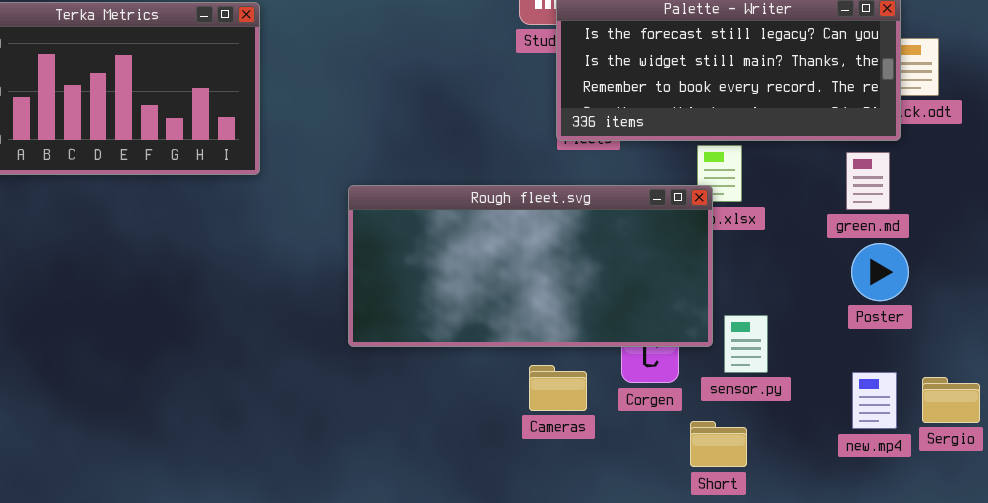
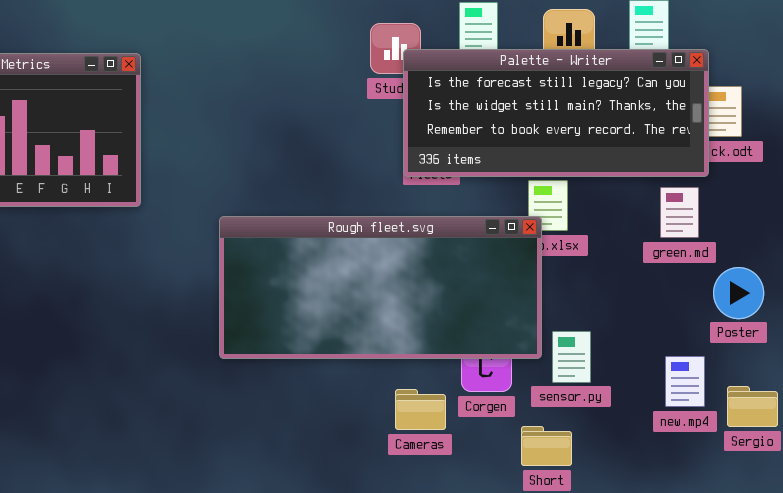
Poster: [851,243,909,301] -> [713,267,764,319], moved
Cameras: [529,365,587,411] -> [395,389,446,430], moved
new.mp4: [852,372,897,429] -> [665,356,705,407], moved

